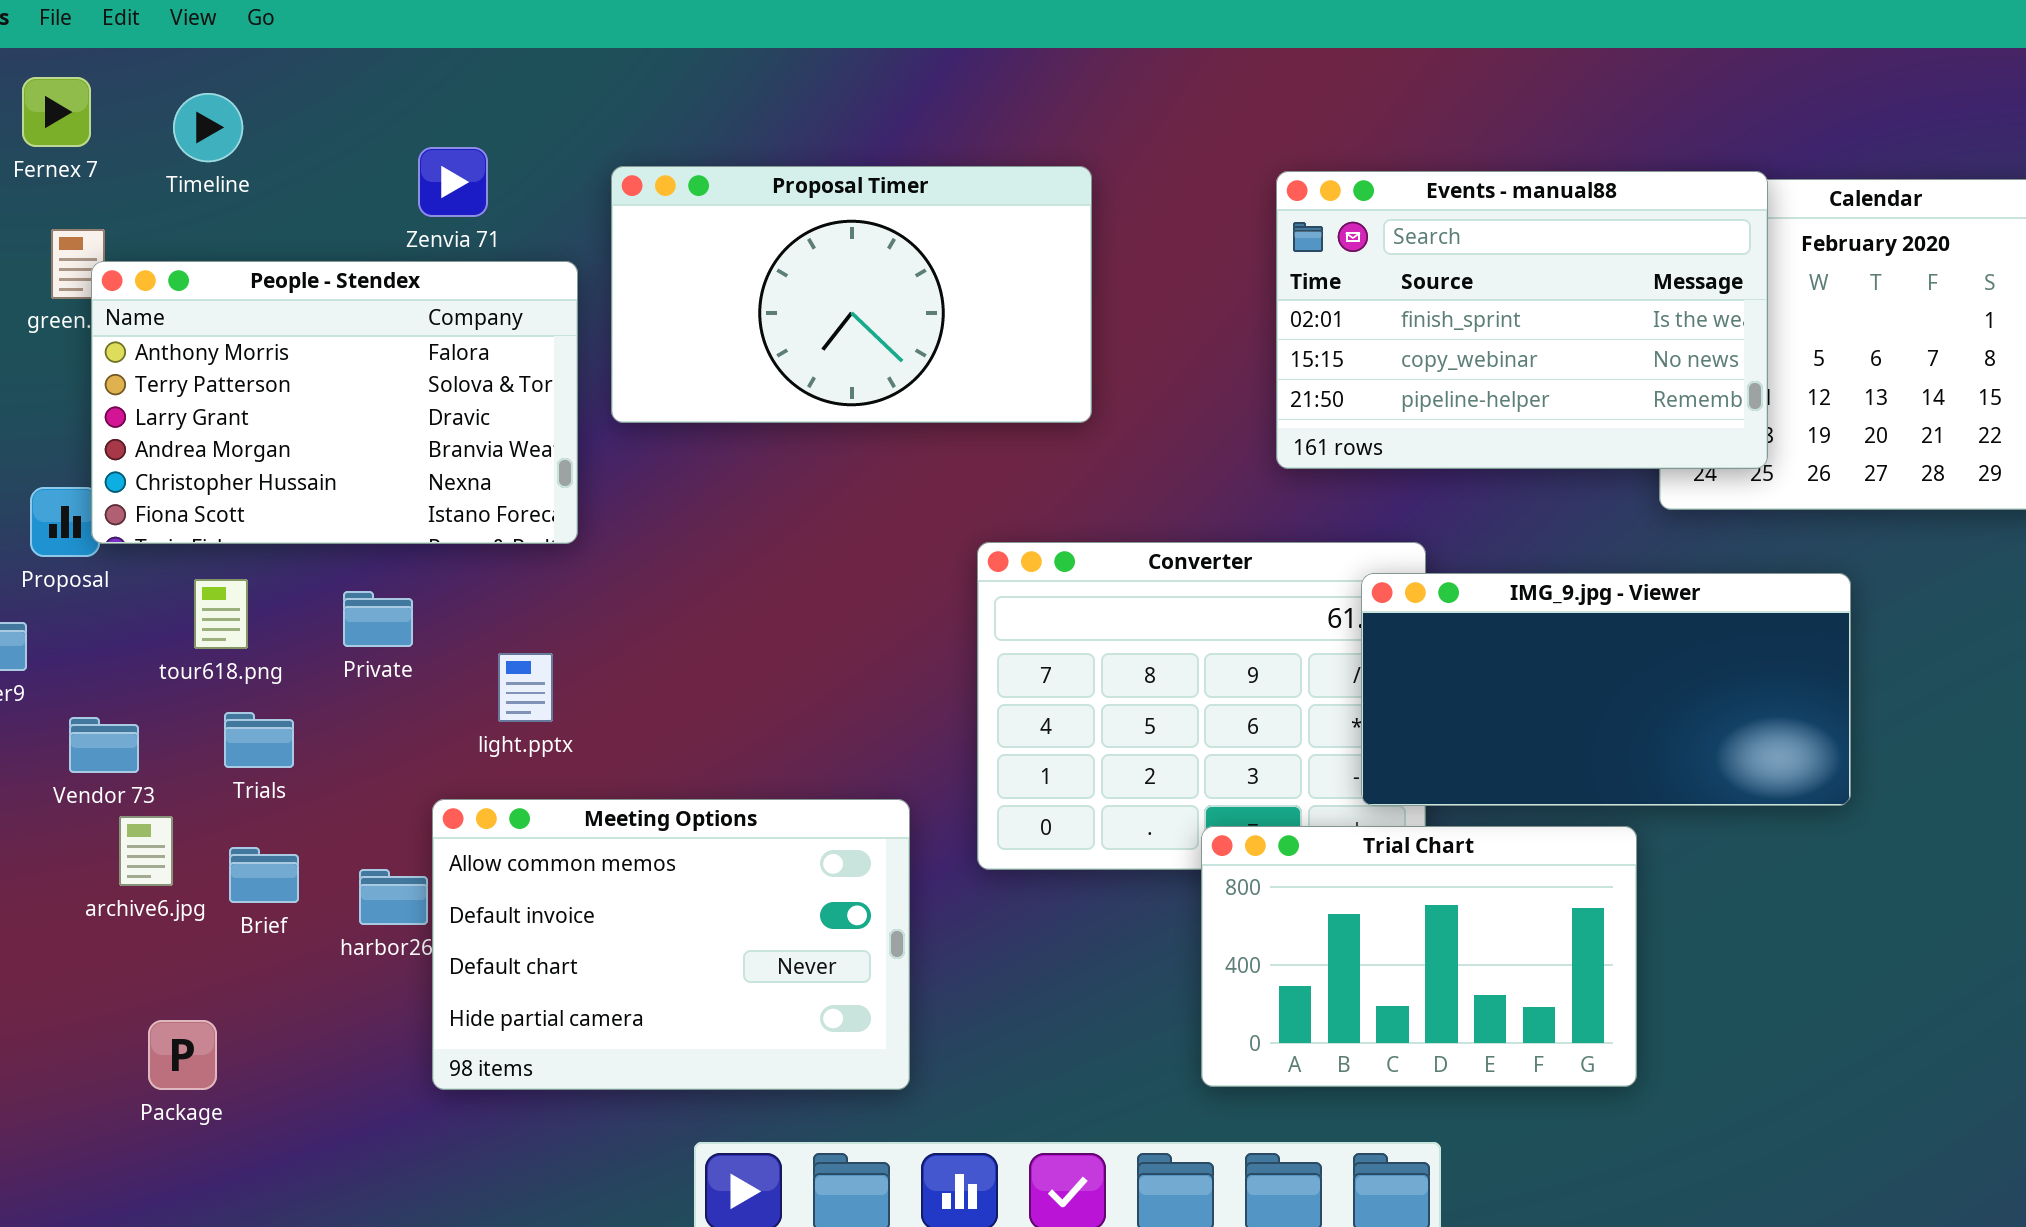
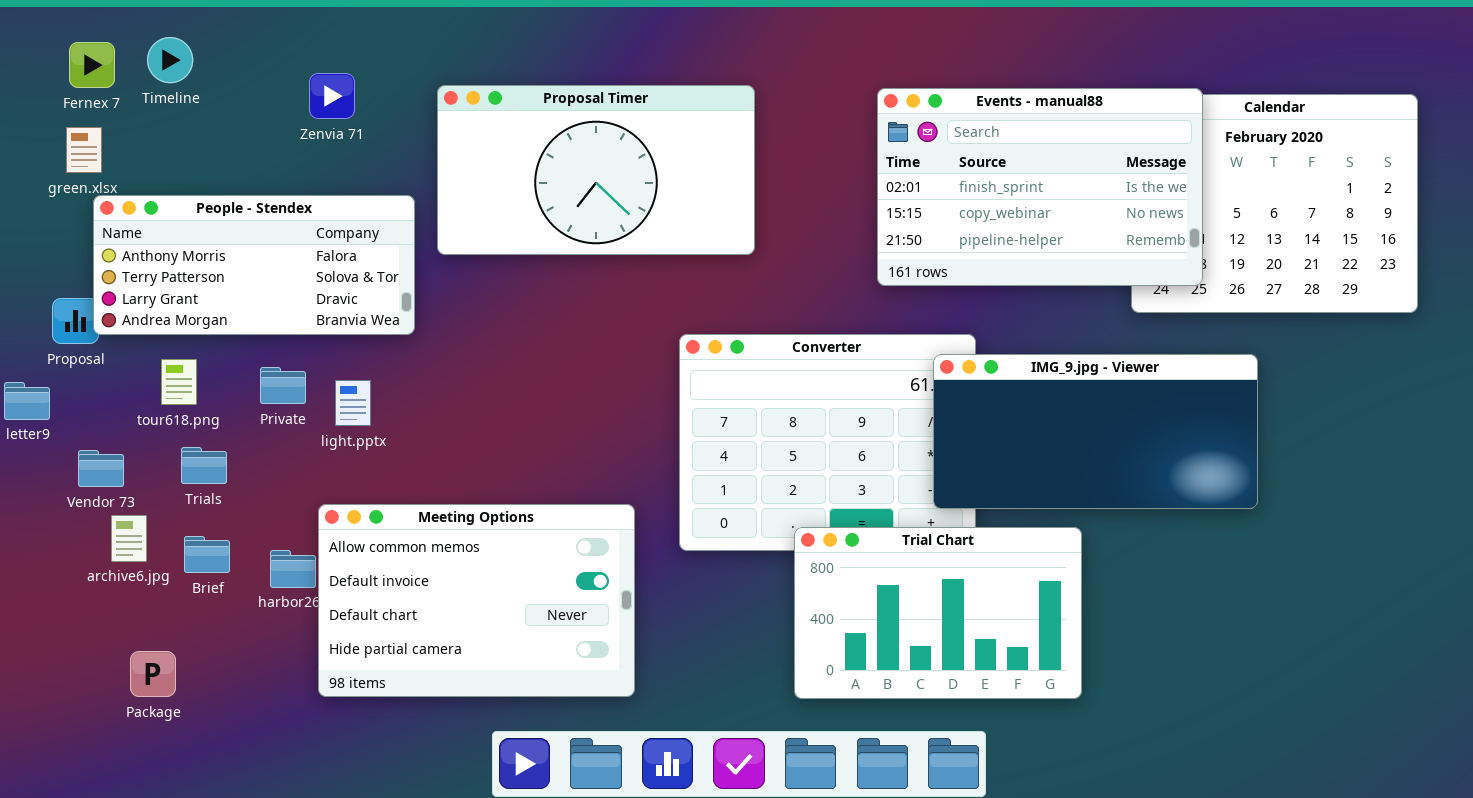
Fernex 7: [22,77,91,147] -> [69,42,115,88], moved
People - Stendex: [91,261,578,544] -> [93,195,415,335], resized
light.pptx: [498,653,553,722] -> [335,380,371,426], moved
Trial Chart: [1201,826,1637,1087] -> [794,527,1082,699], moved

